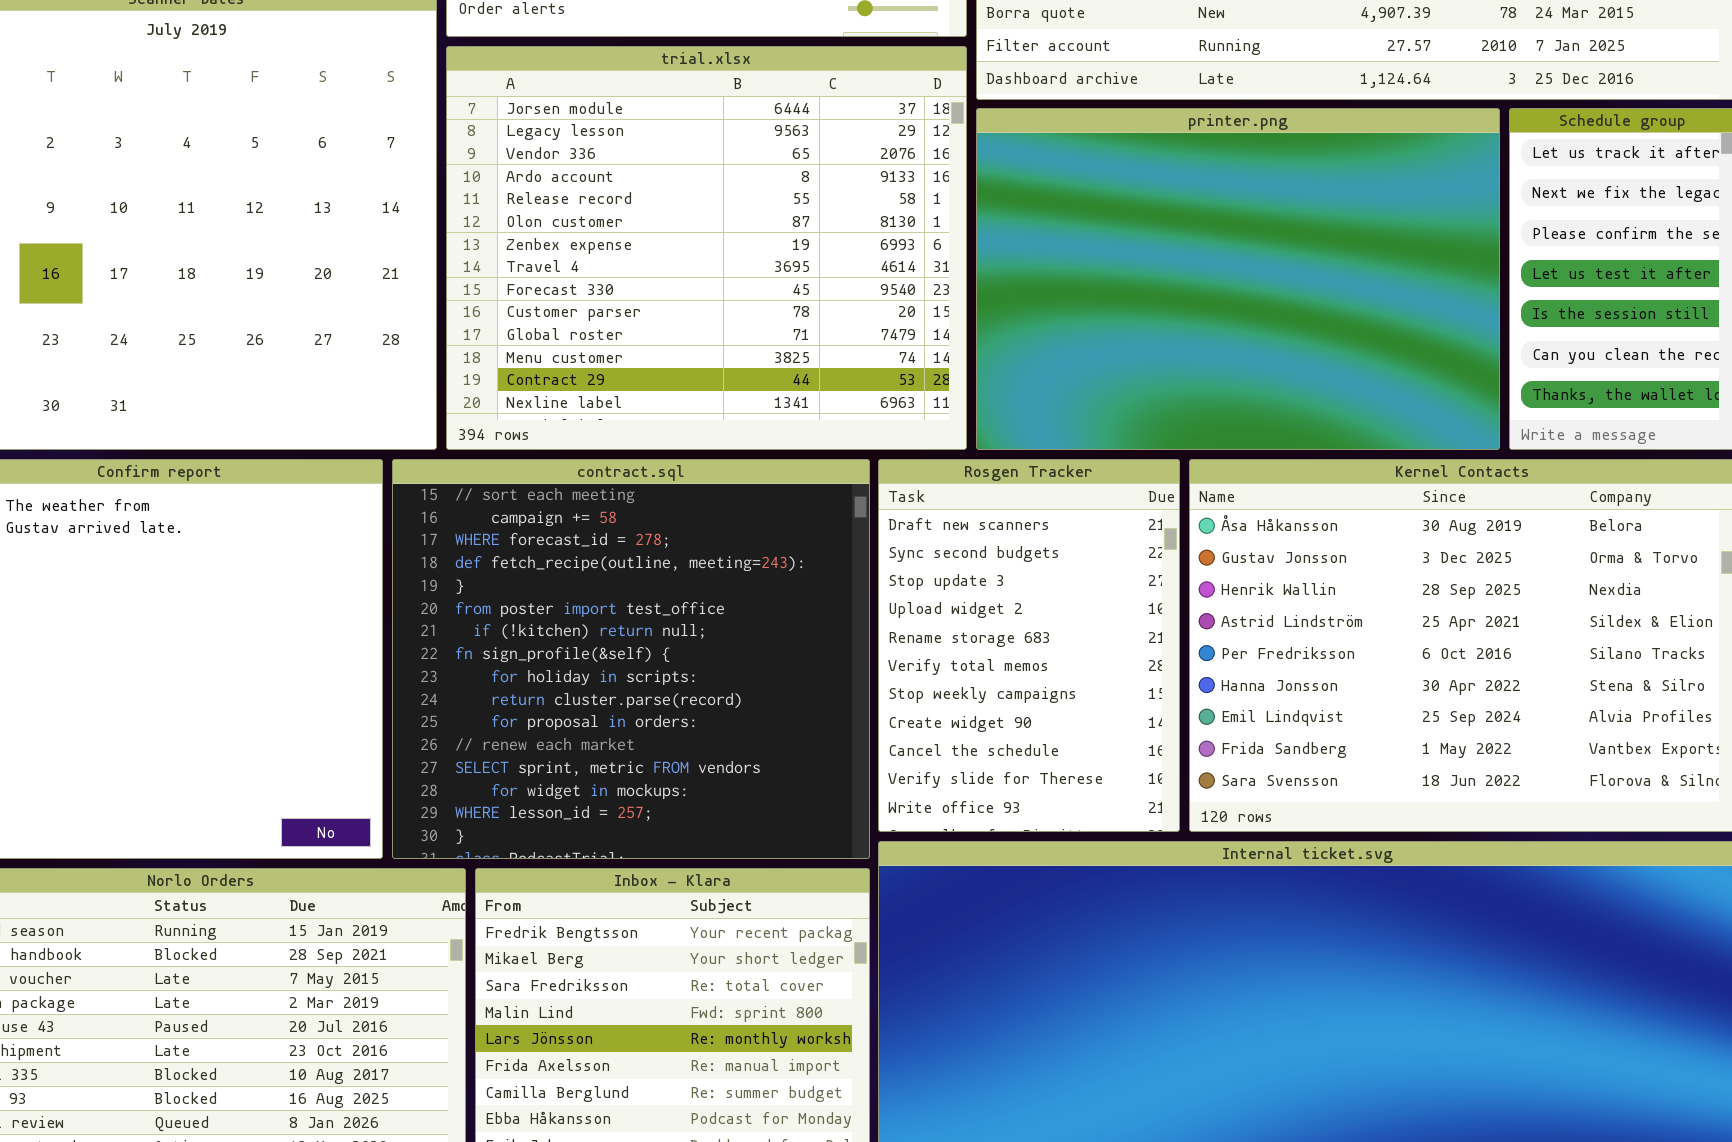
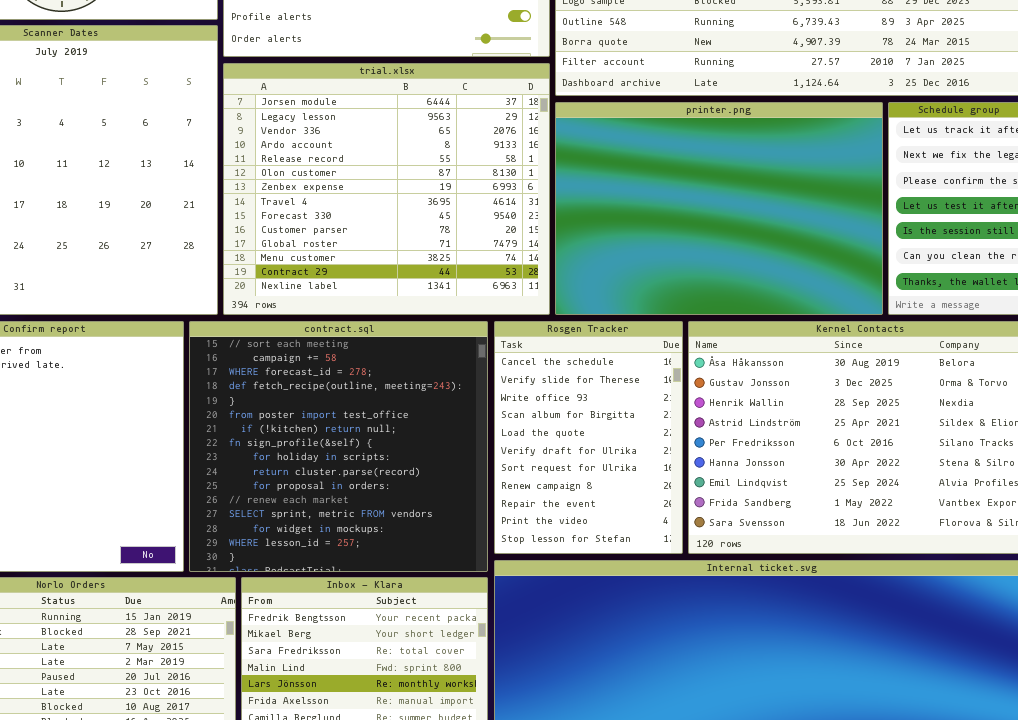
Rosgen Tracker: [878,459,1180,832] -> [494,321,683,554], scrolled down 8 rows

